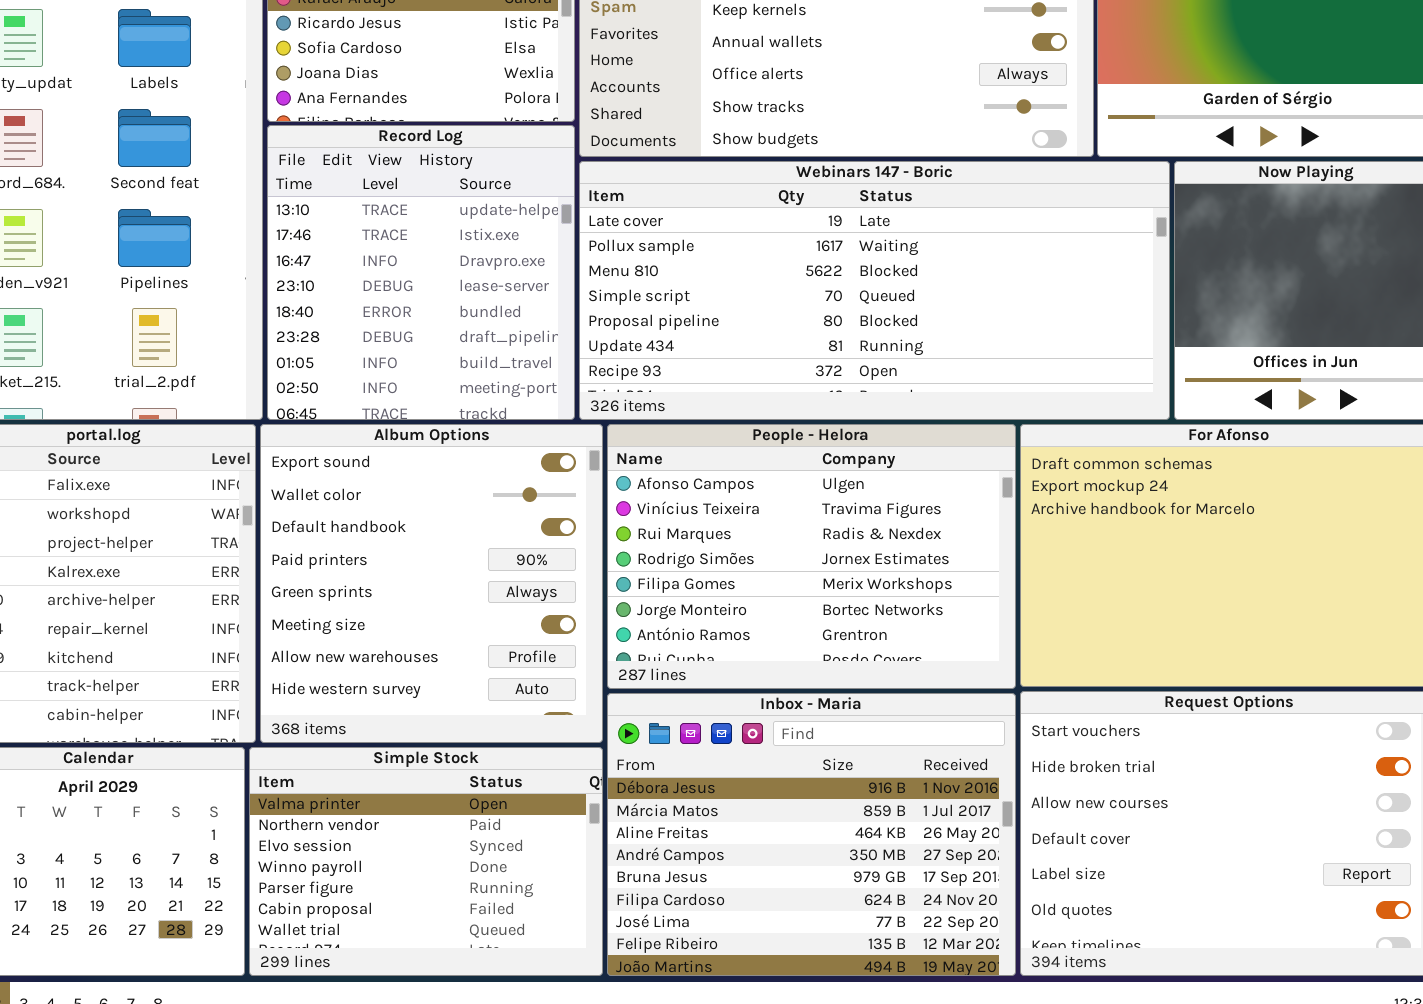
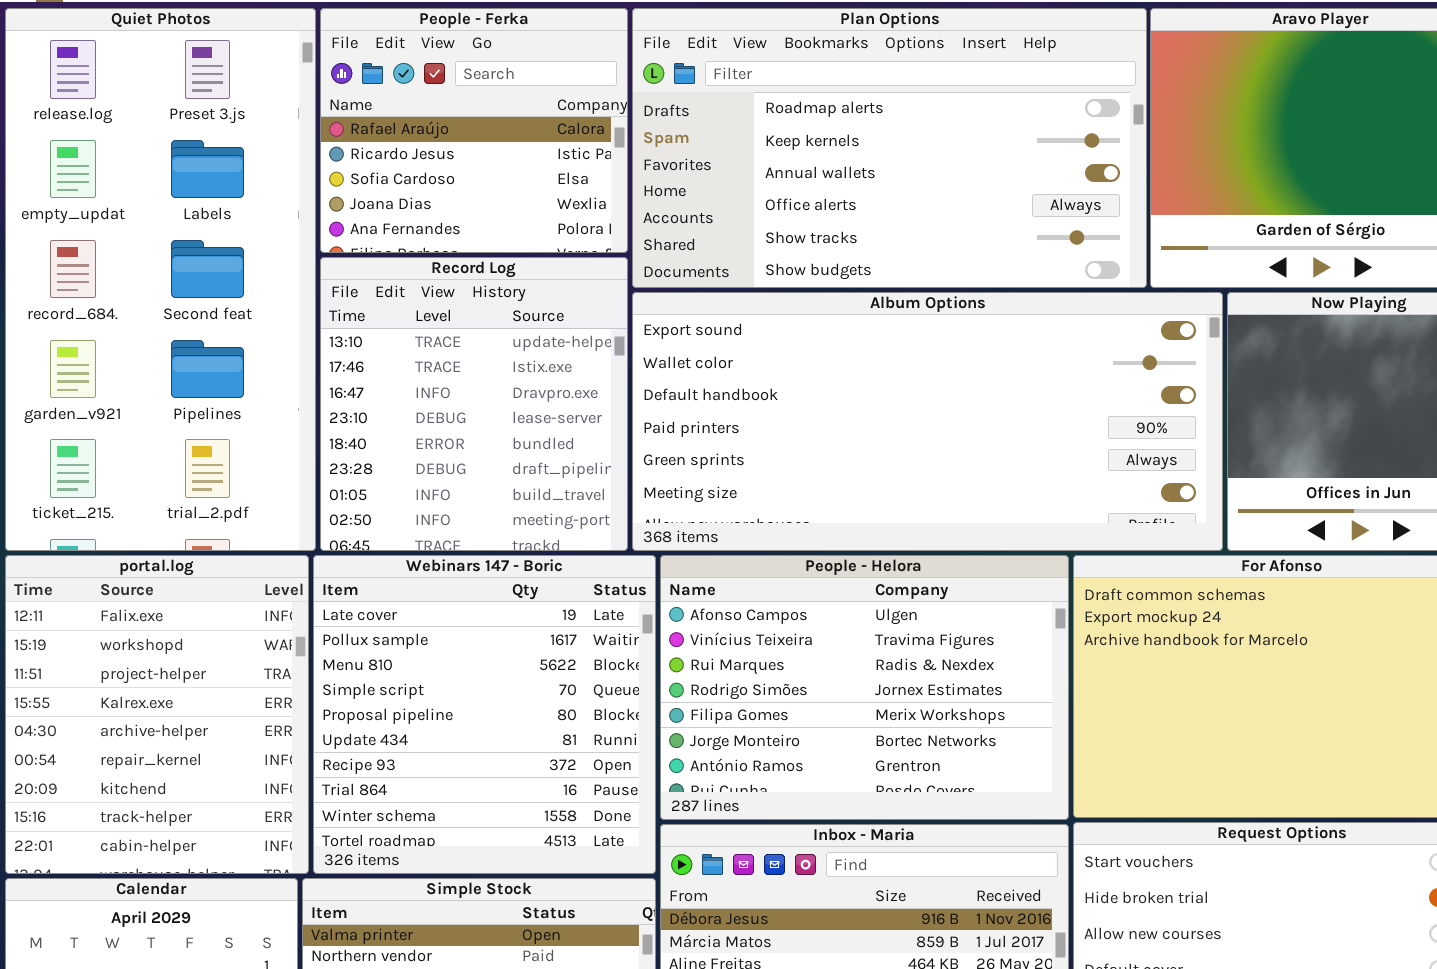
Webinars 147 - Boric: [579,161,1170,420] -> [313,555,656,874], moved, resized
Album Options: [260,424,603,743] -> [632,292,1223,551], moved, resized

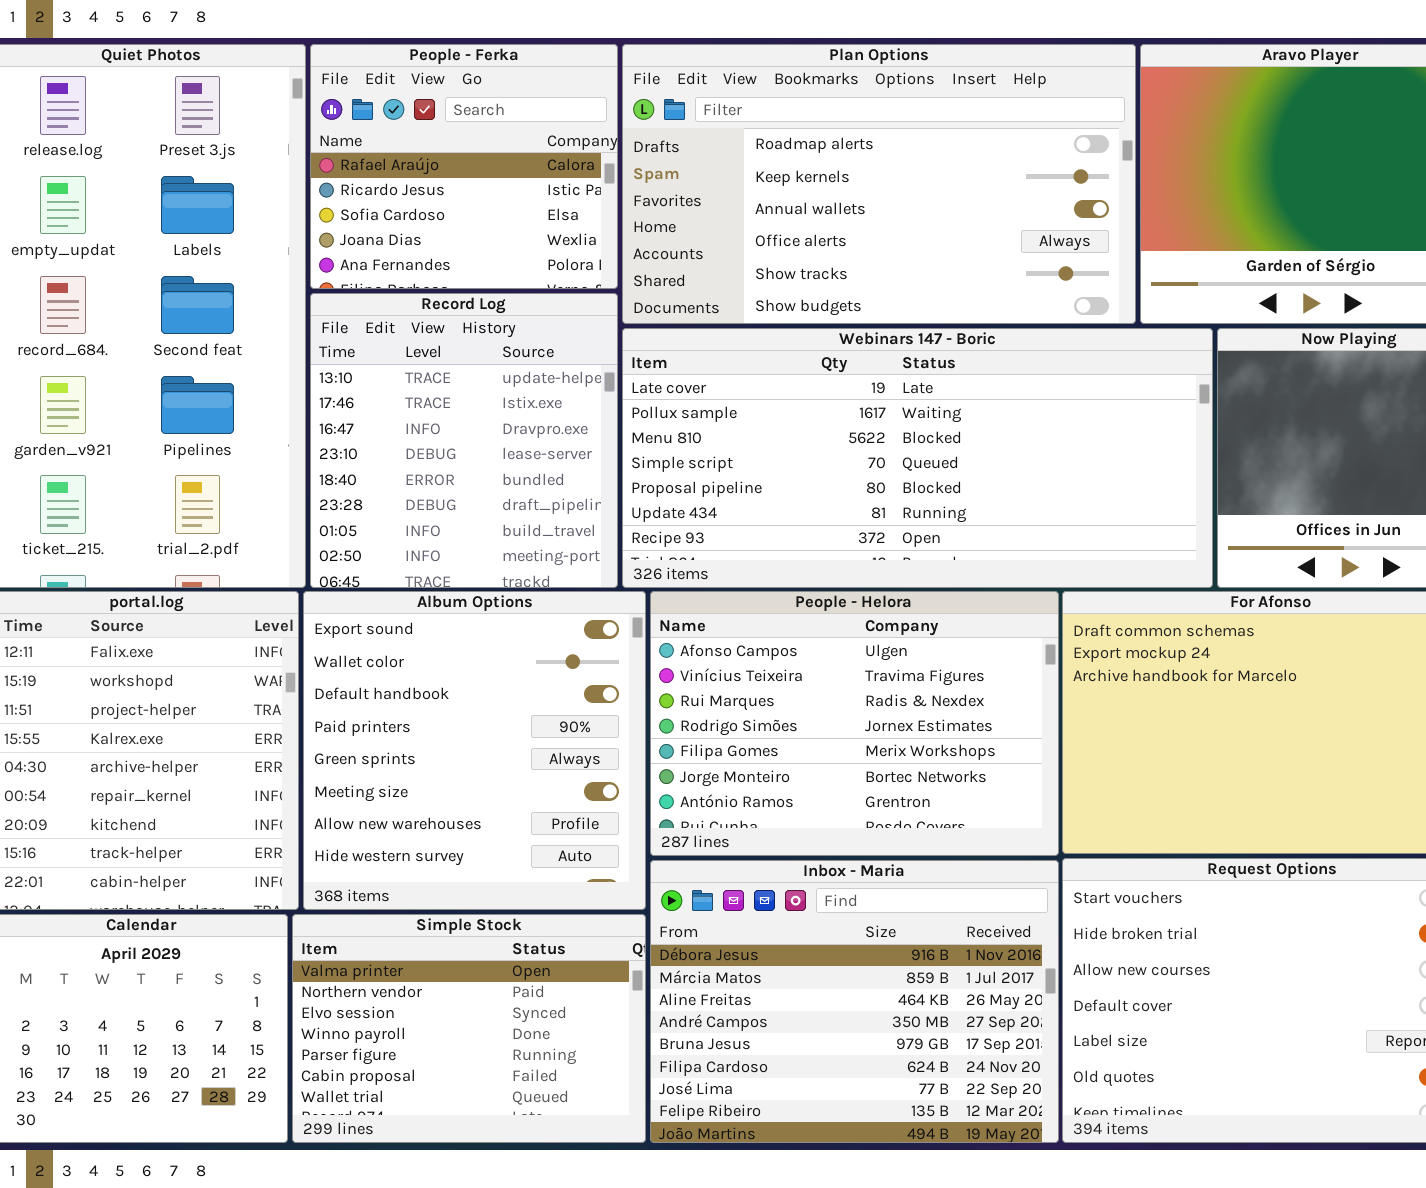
Album Options: [632,292,1223,551] -> [303,591,646,910], moved, resized
Webinars 147 - Boric: [313,555,656,874] -> [622,328,1213,588], moved, resized

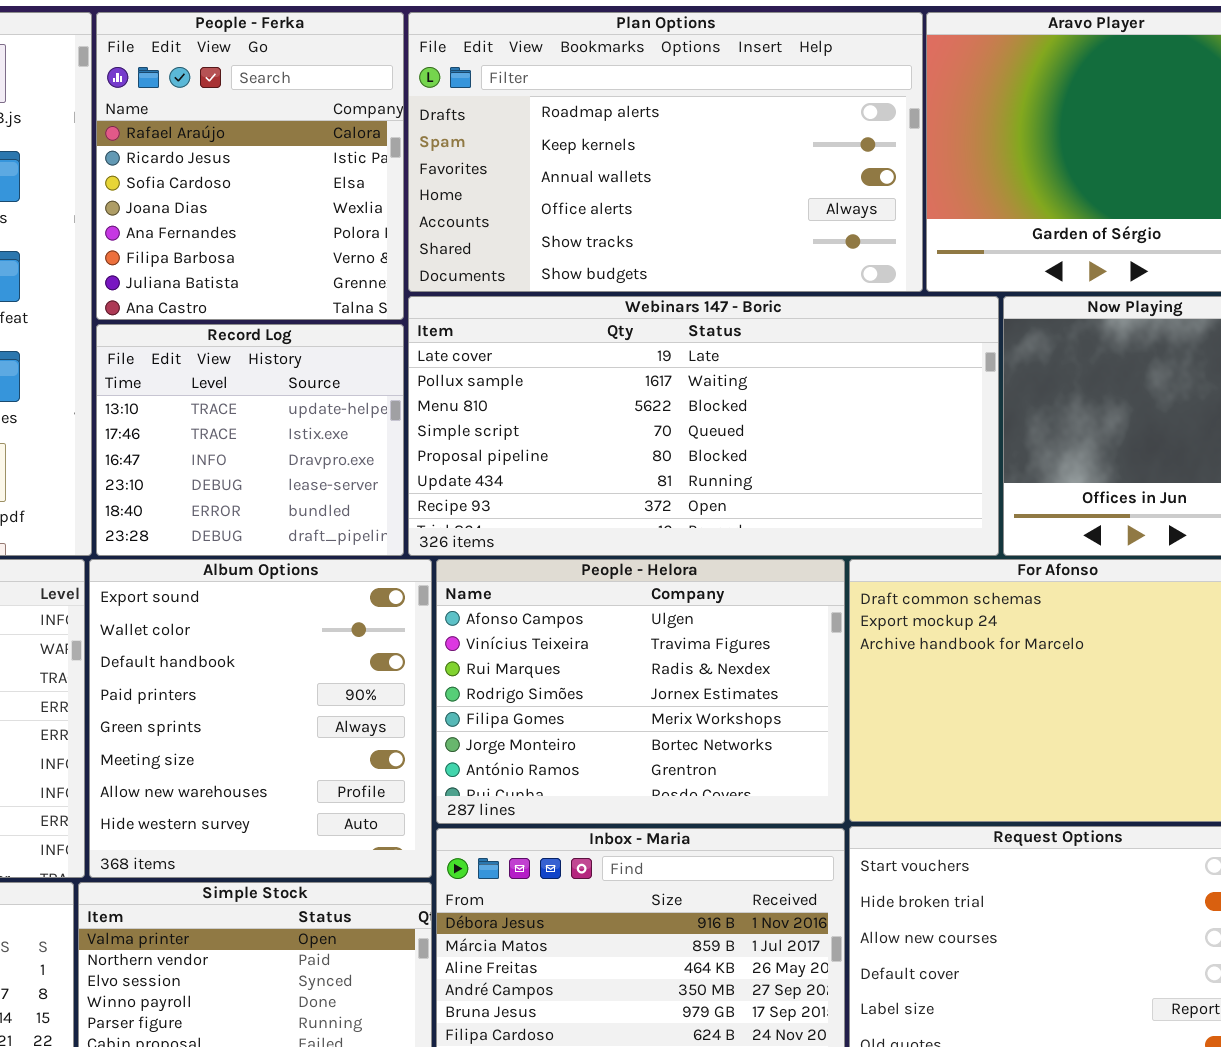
People - Ferka: [310,44,618,289] -> [96,12,404,320], resized
Record Log: [310,293,618,588] -> [96,324,404,556], resized

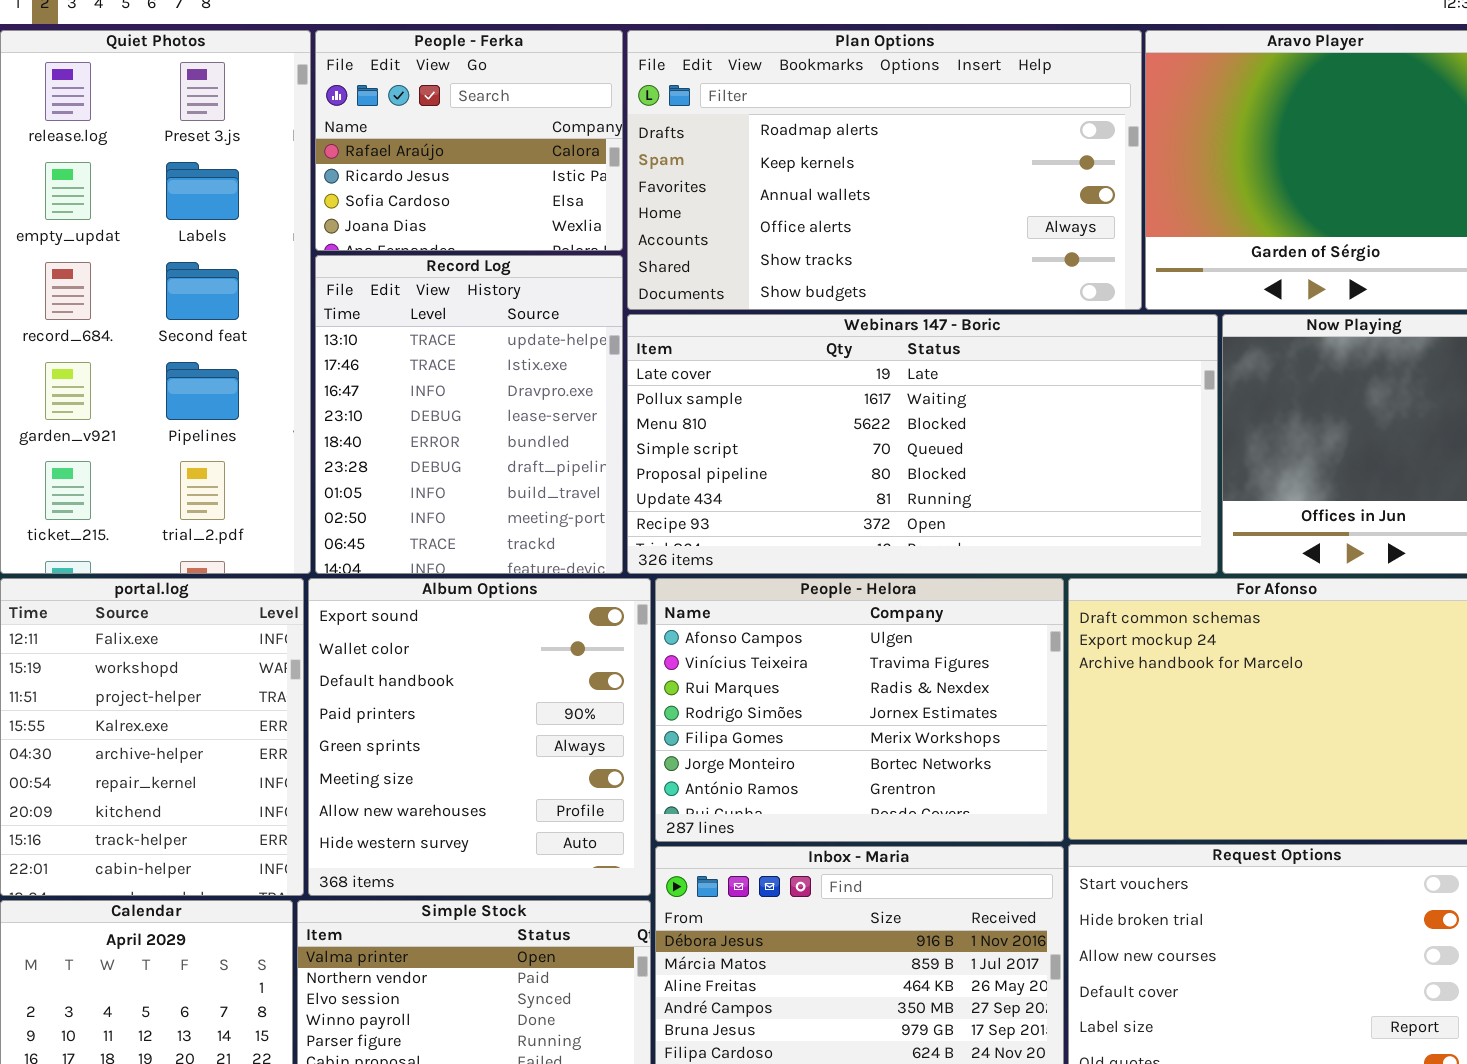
People - Ferka: [96,12,404,320] -> [315,30,623,251], resized
Record Log: [96,324,404,556] -> [315,255,623,574], resized

